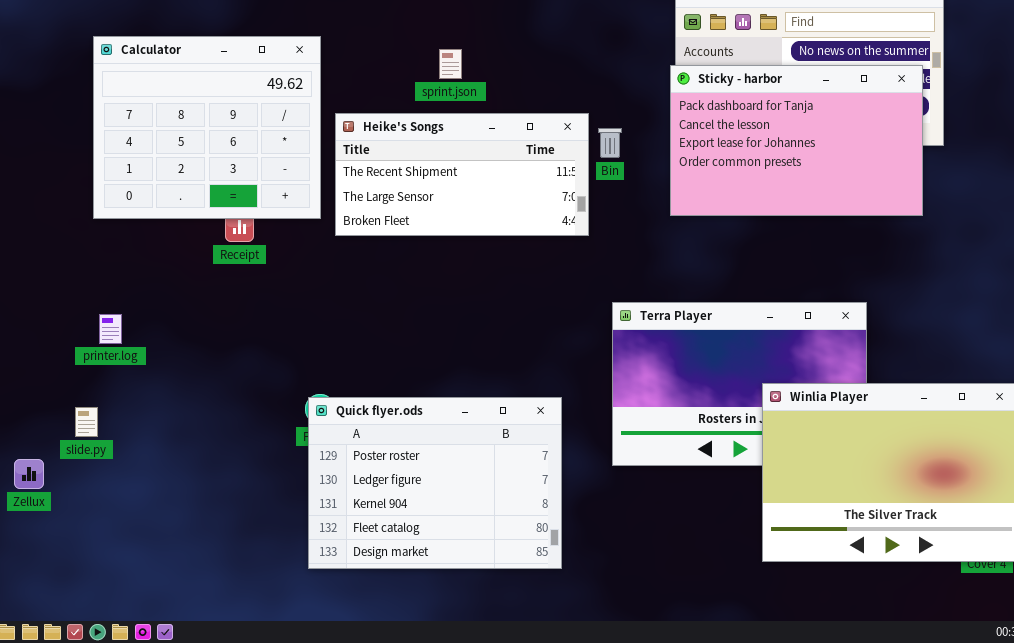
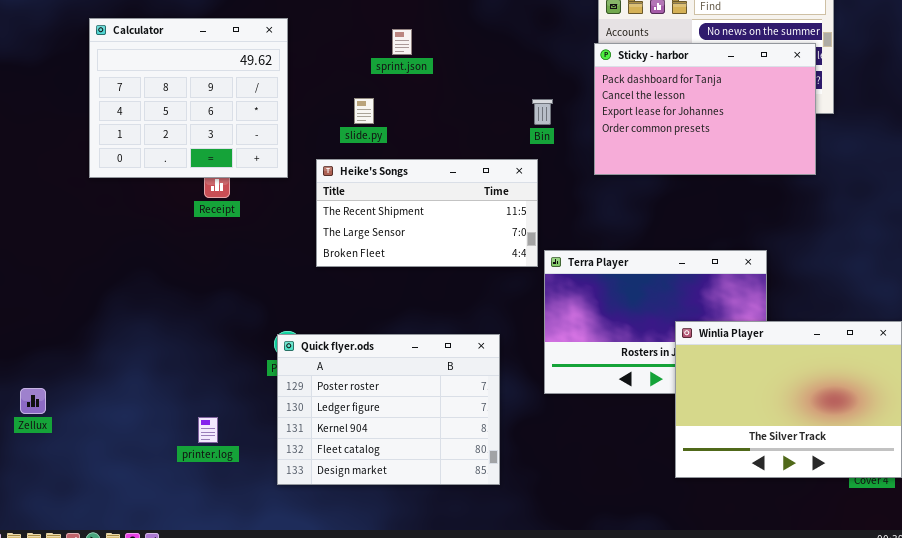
Heike's Songs: [335,113,589,236] -> [316,159,538,267], moved
printer.log: [99,314,122,344] -> [198,417,218,443], moved
slide.py: [75,407,98,437] -> [354,98,374,124], moved

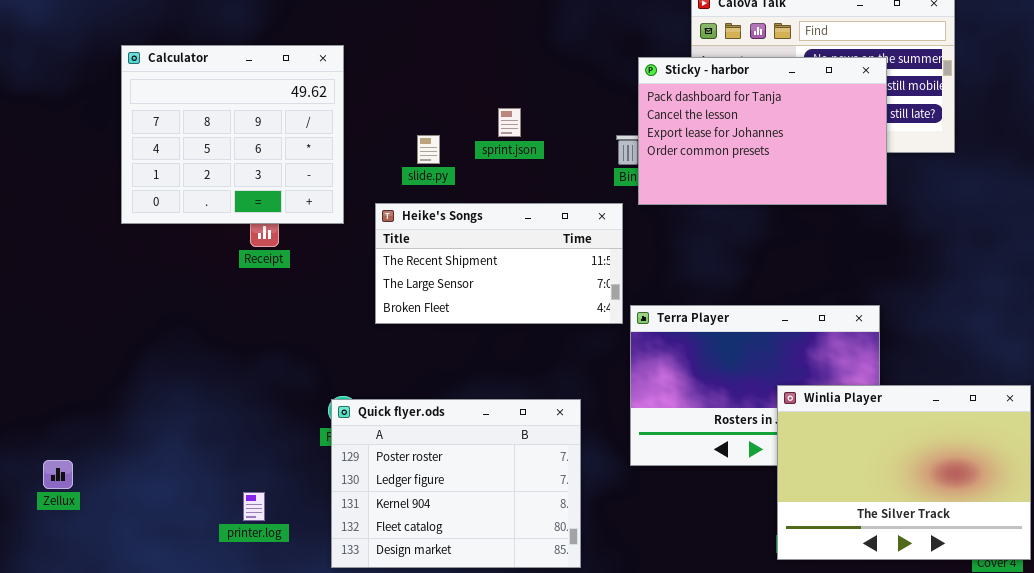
sprint.json: [392,29,412,55] -> [498,108,521,137], moved
Sticky - harbor: [594,43,816,175] -> [638,57,887,205], moved

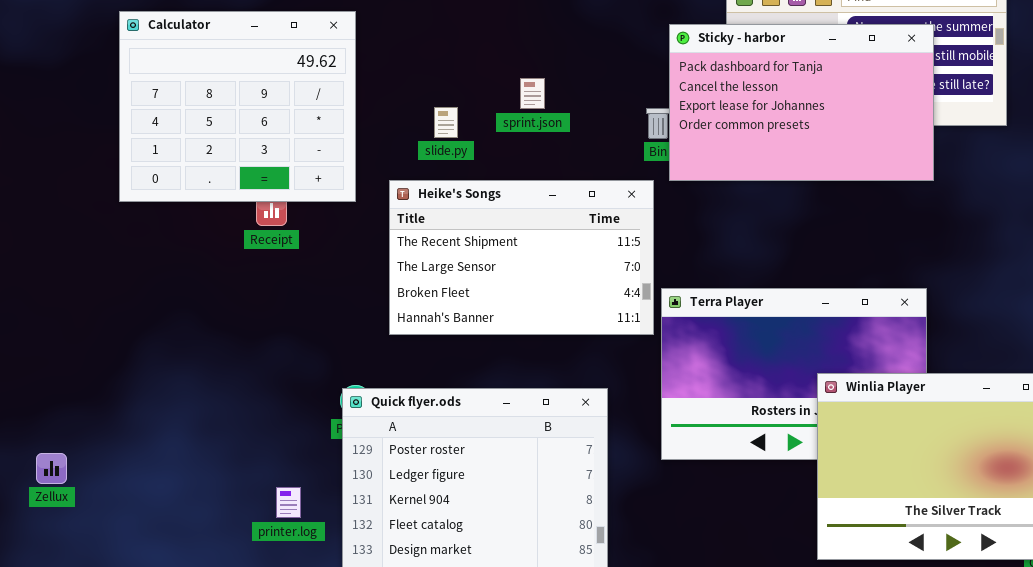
Heike's Songs: [375,203,623,324] -> [389,180,654,335], resized
printer.log: [243,492,265,521] -> [276,487,301,518], moved

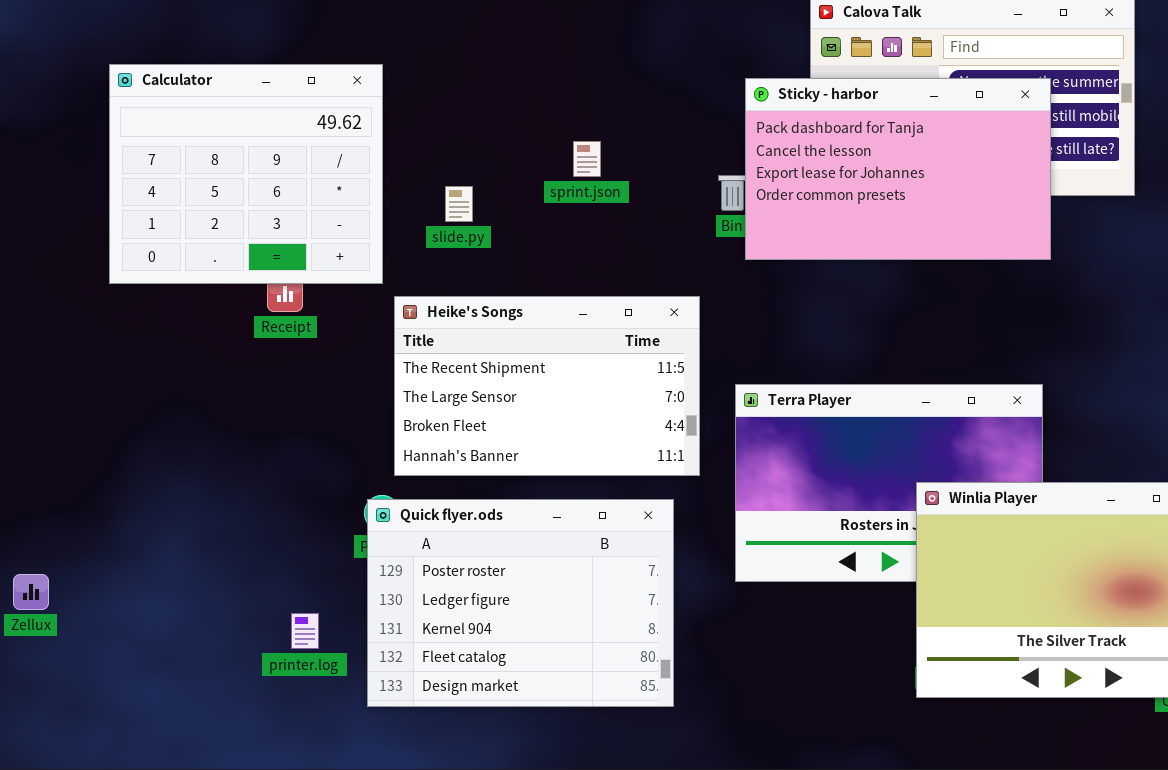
slide.py: [434,107,458,138] -> [445,186,473,222], moved
Heike's Songs: [389,180,654,335] -> [394,296,700,476], moved

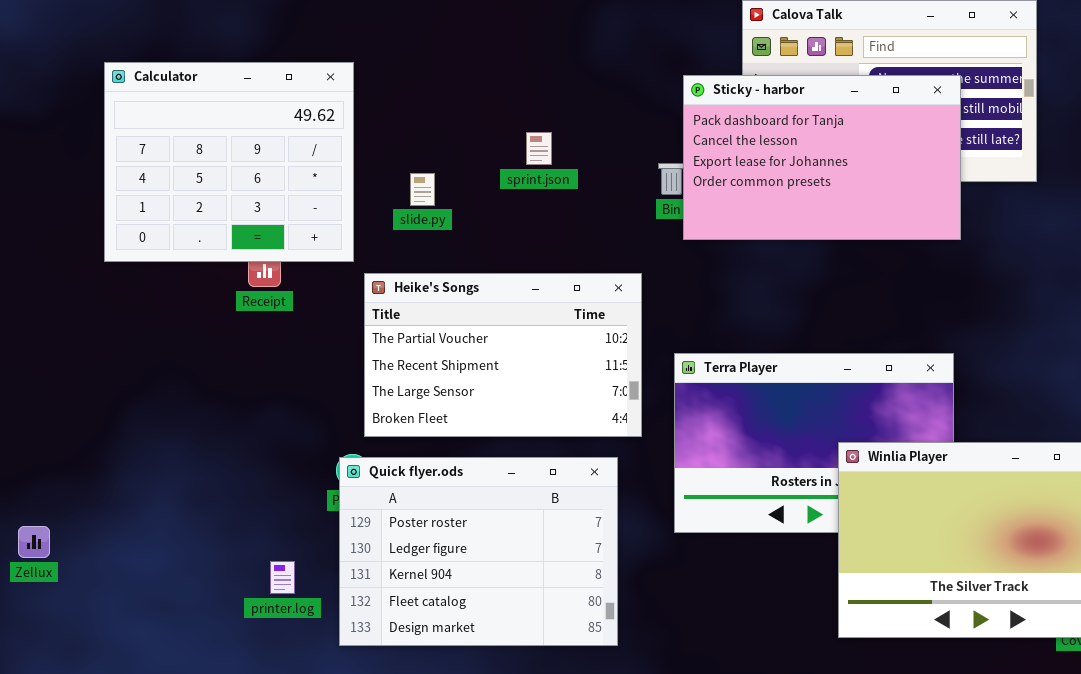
Heike's Songs: [394,296,700,476] -> [364,273,642,437], scrolled up 1 row

